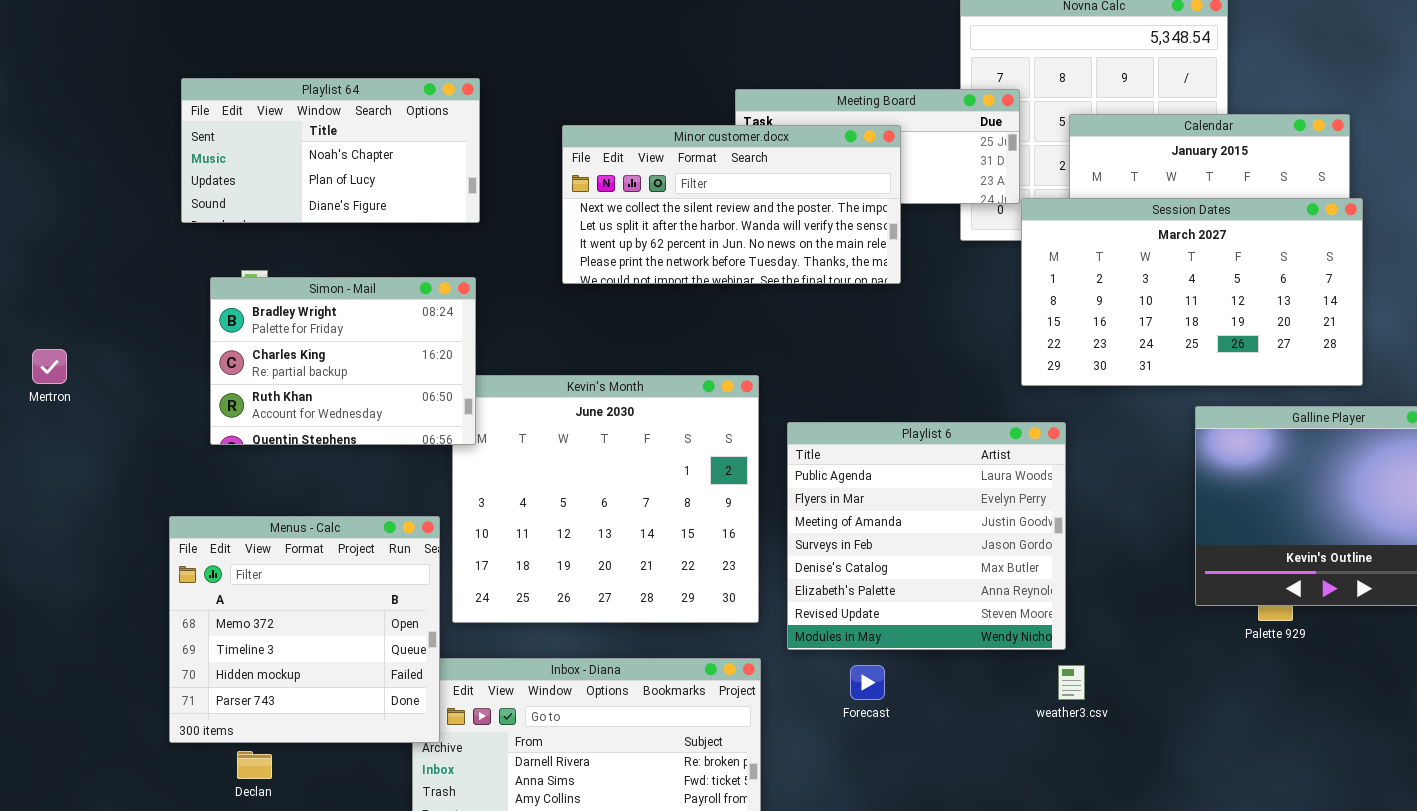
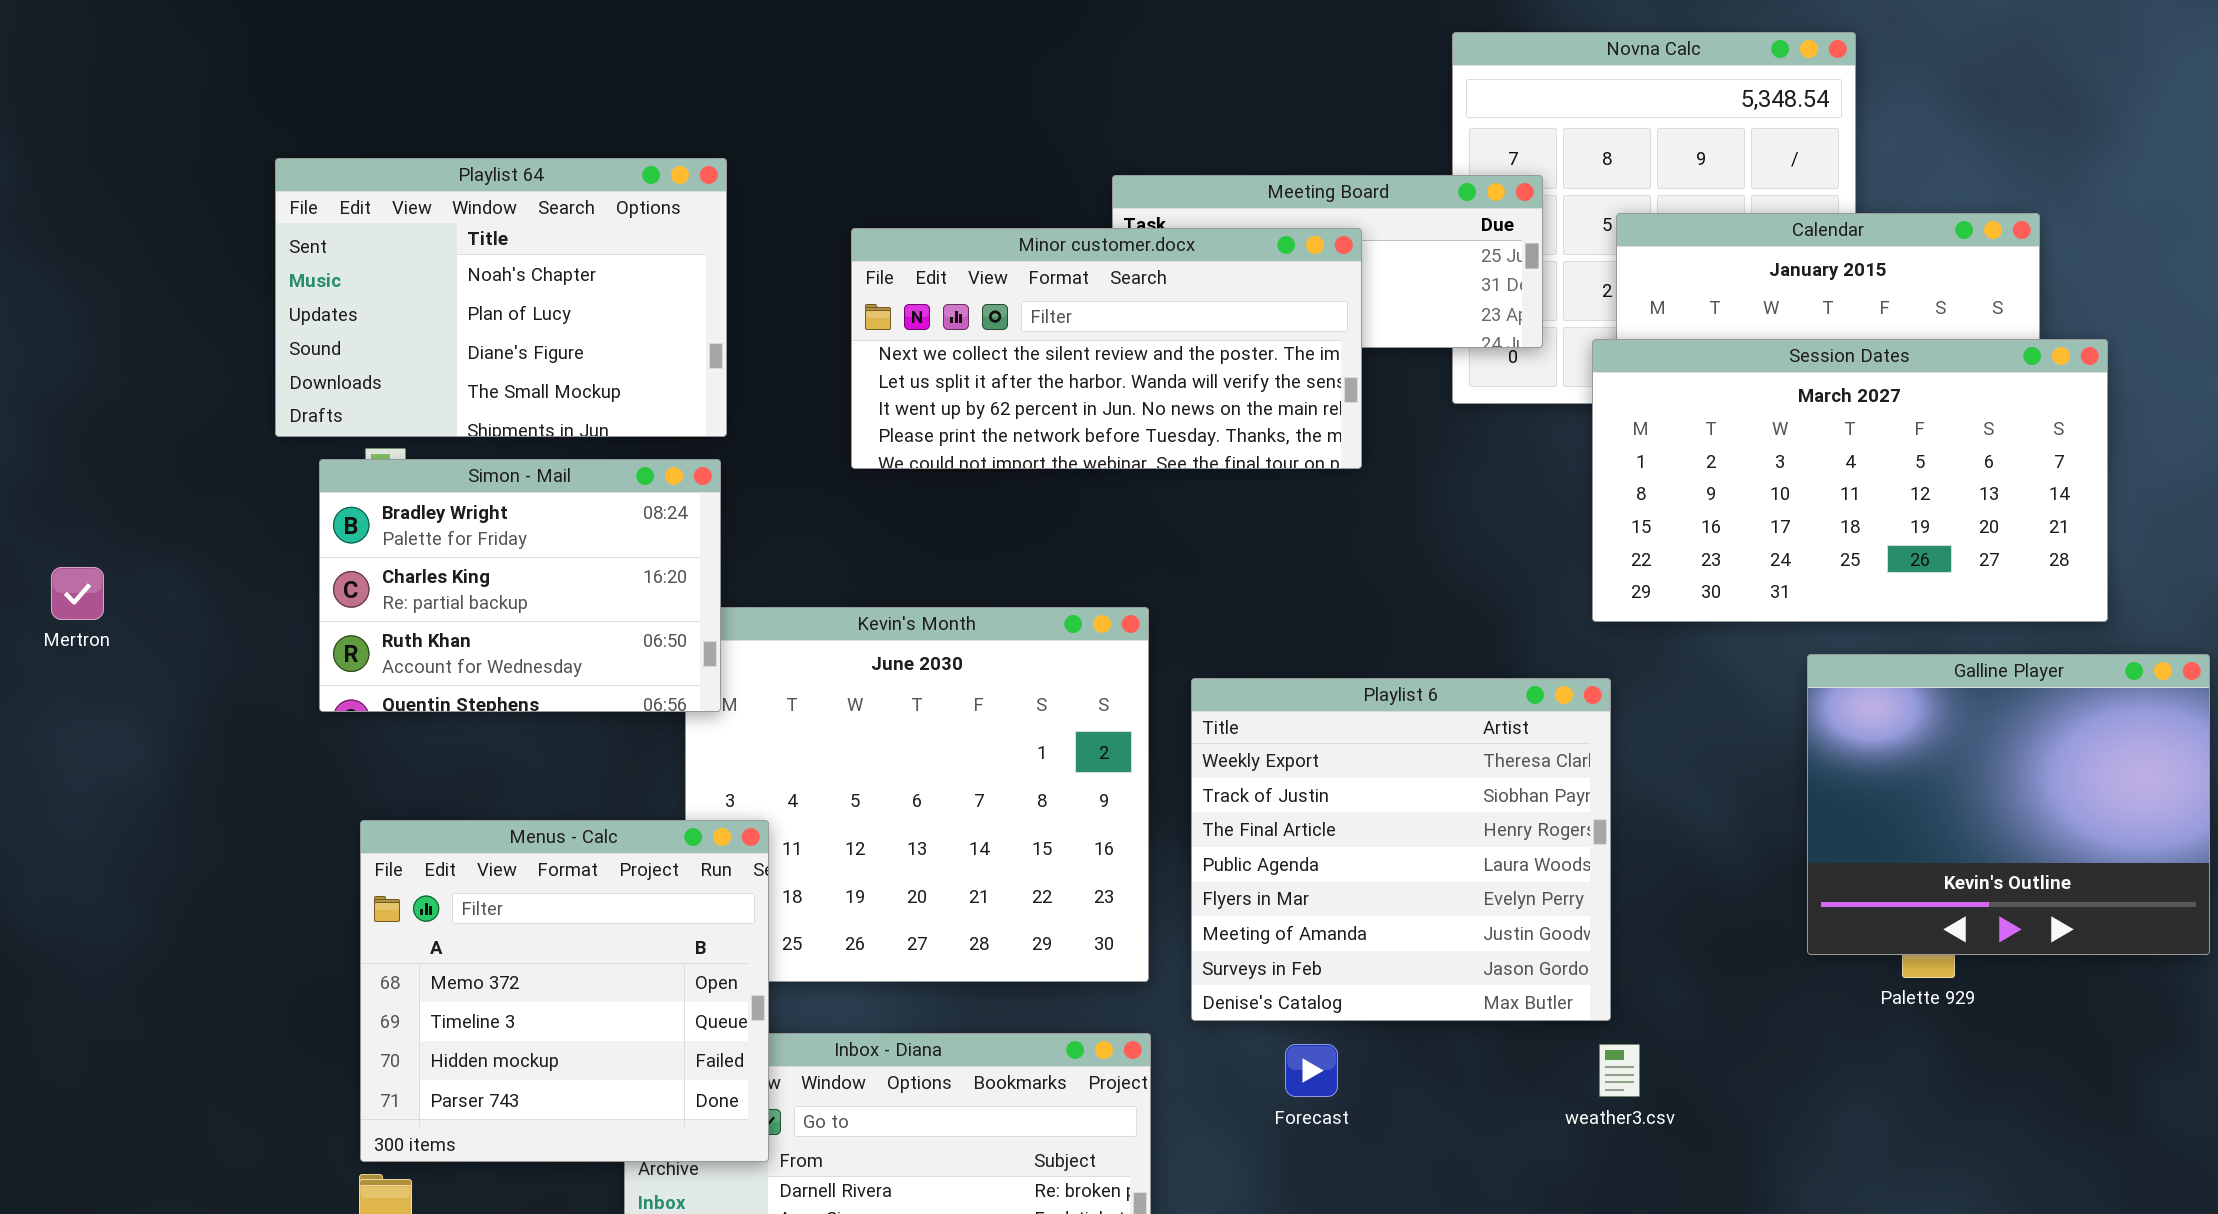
Playlist 64: [181,78,480,223] -> [275,158,727,437], resized
Session Dates: [1021,198,1363,386] -> [1592,339,2108,622], moved
Playlist 6: [787,422,1066,650] -> [1191,678,1611,1021], scrolled up 3 rows
Menus - Calc: [169,516,440,743] -> [360,820,769,1162], moved

